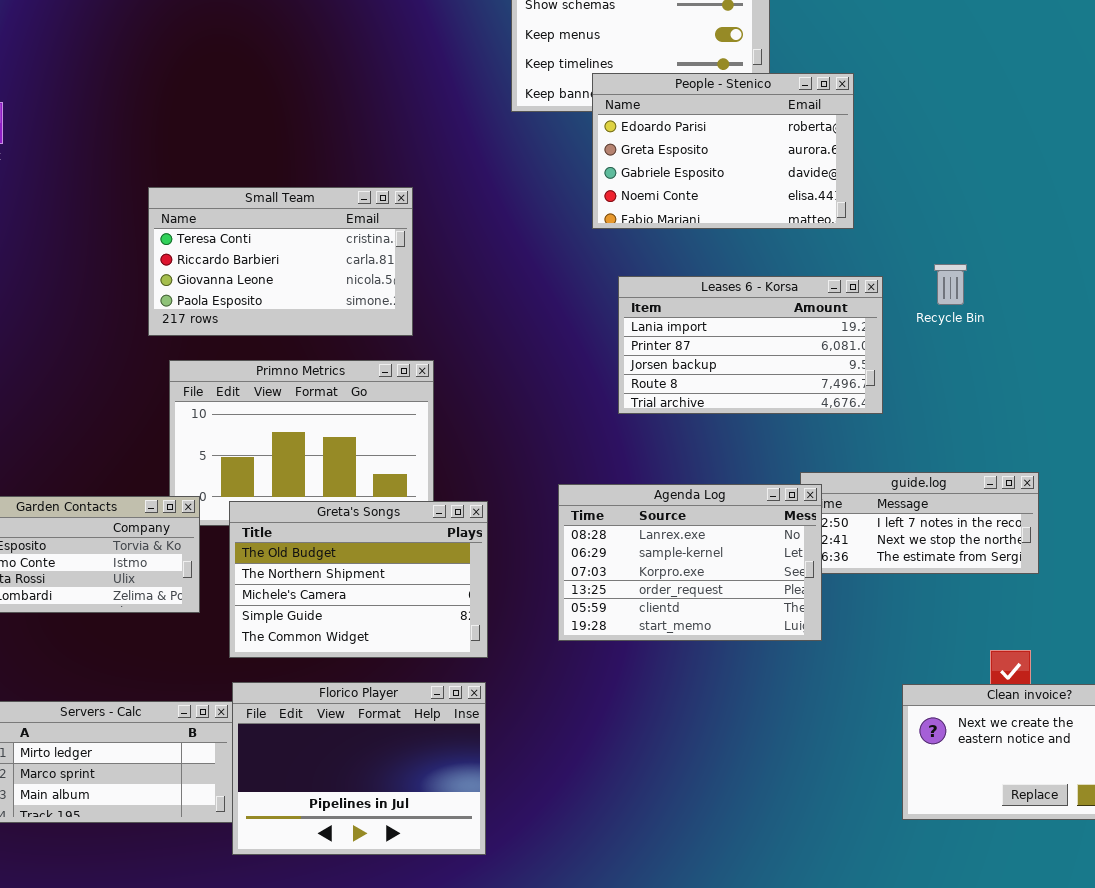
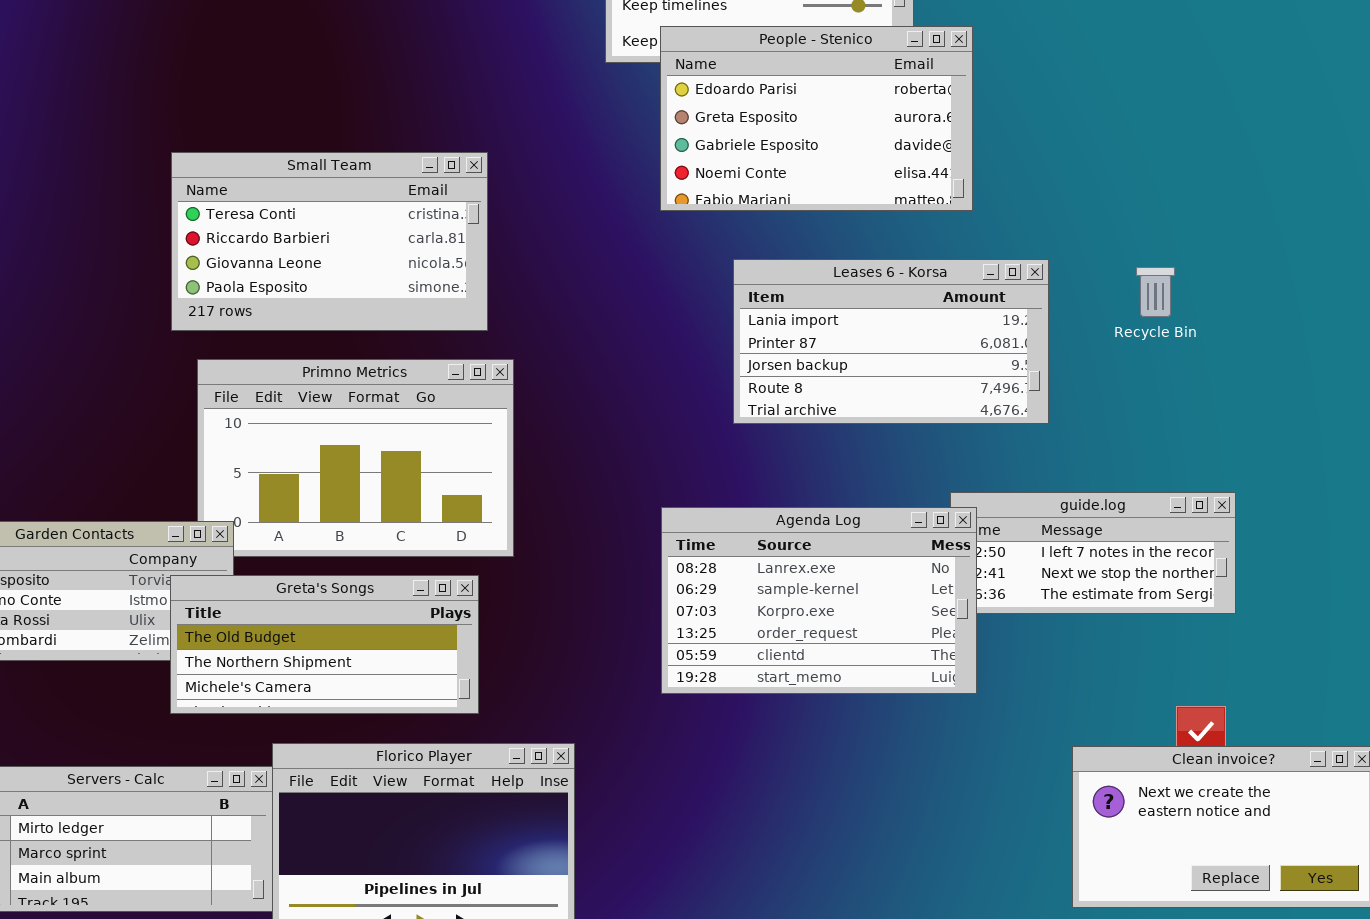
People - Stenico: [592,73,854,229] -> [660,26,973,211], moved
Recycle Bin: [934,264,967,305] -> [1136,267,1175,317], moved
Greta's Songs: [229,501,488,658] -> [170,575,479,714], moved, resized

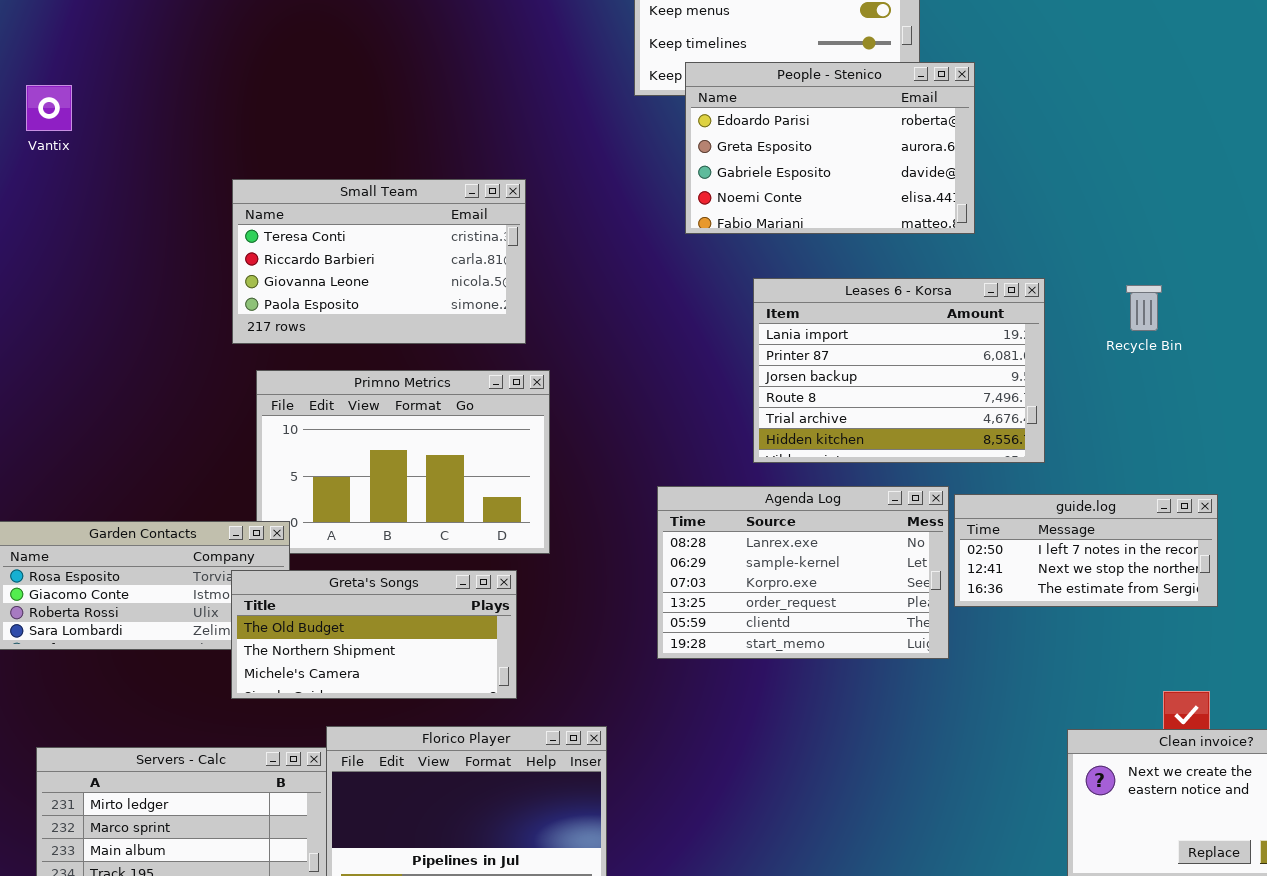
Leases 6 - Korsa: [733,259,1049,424] -> [753,278,1045,463], resized
Agenda Log: [661,507,977,694] -> [657,486,949,659], moved

